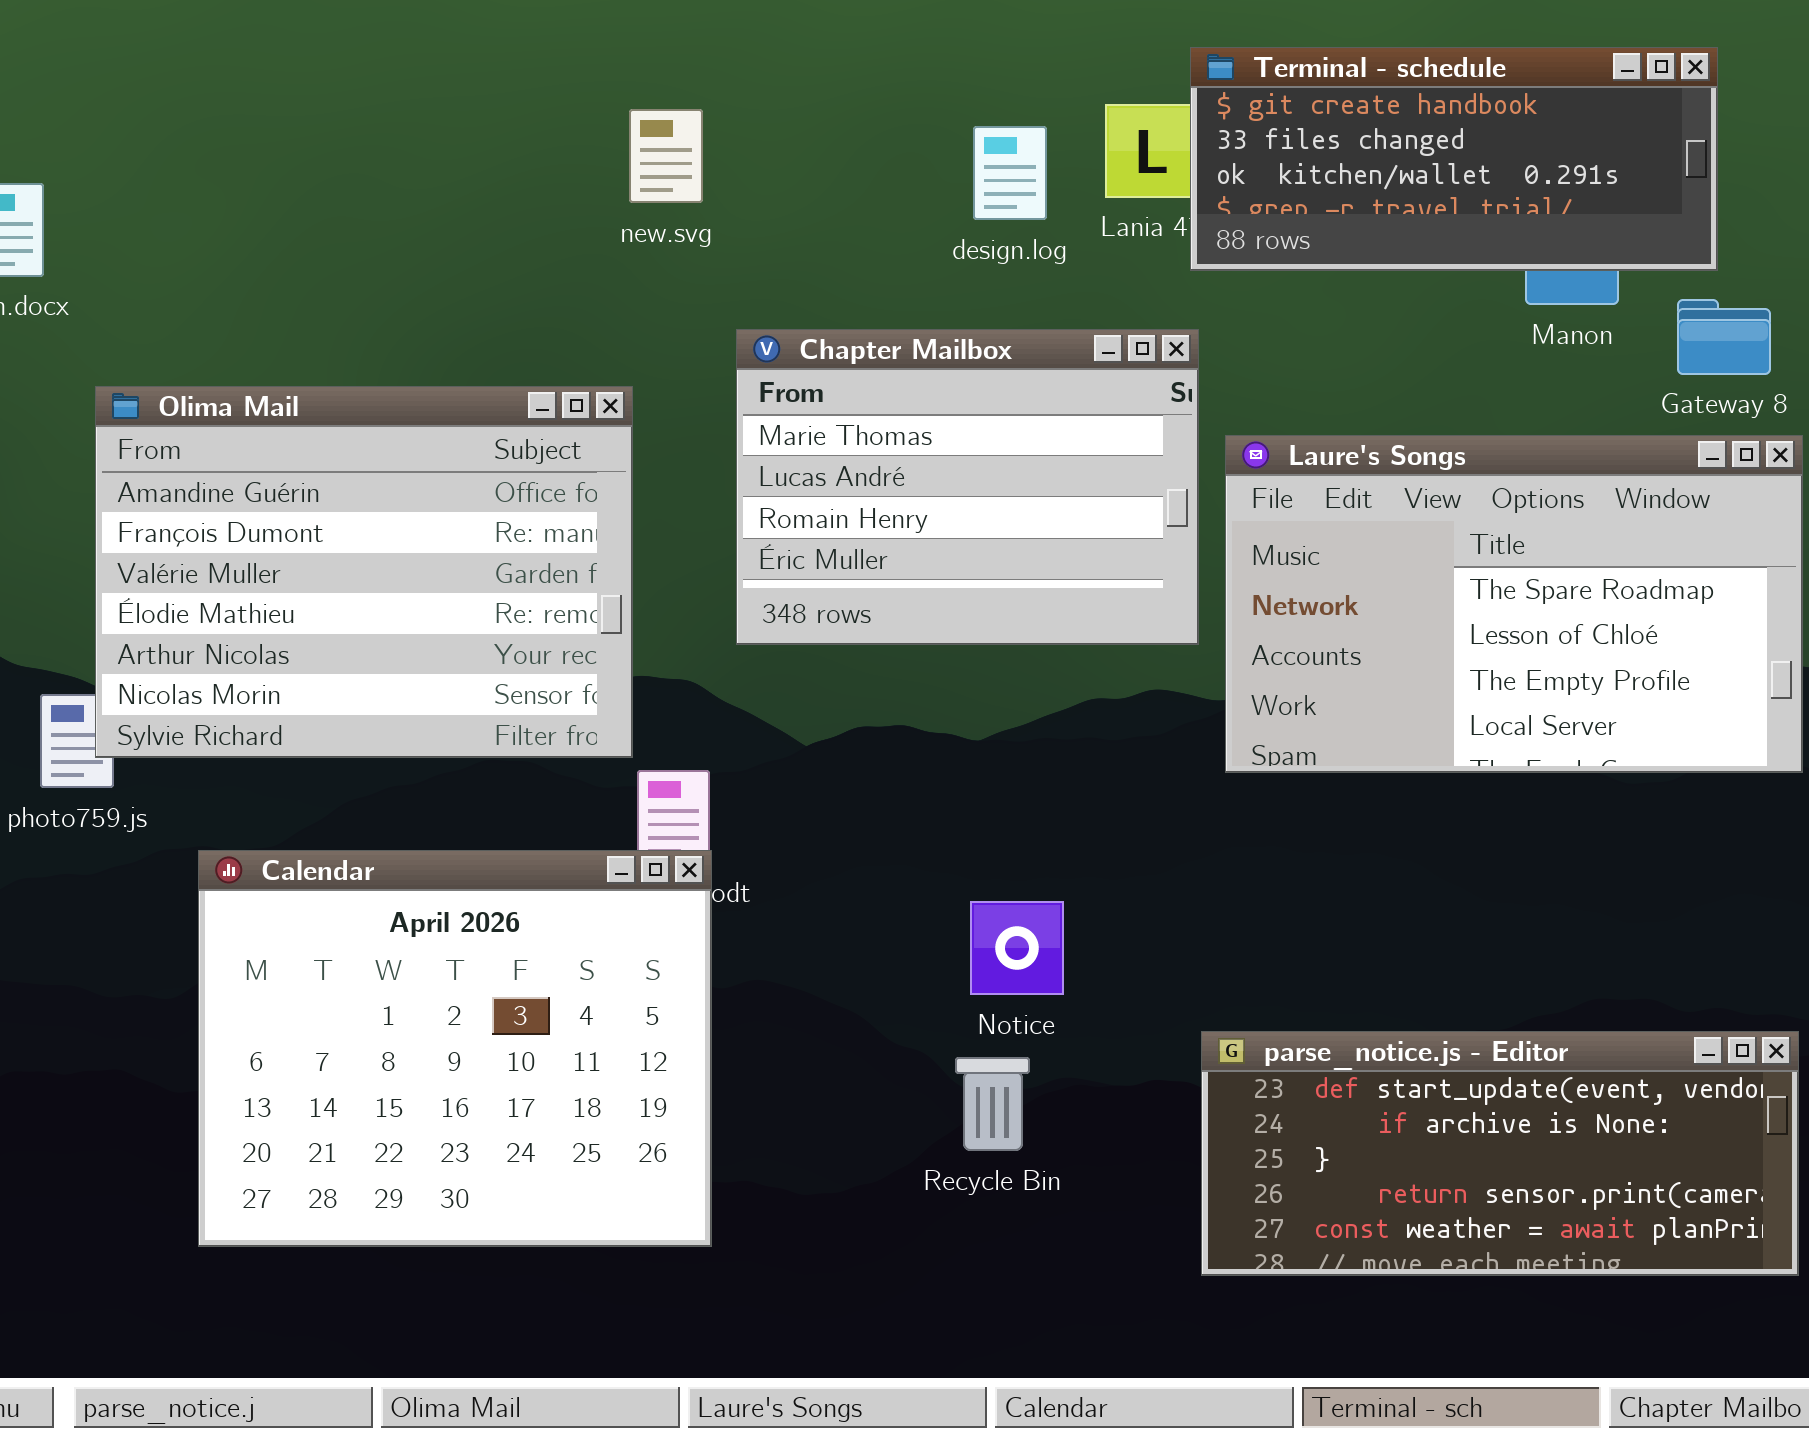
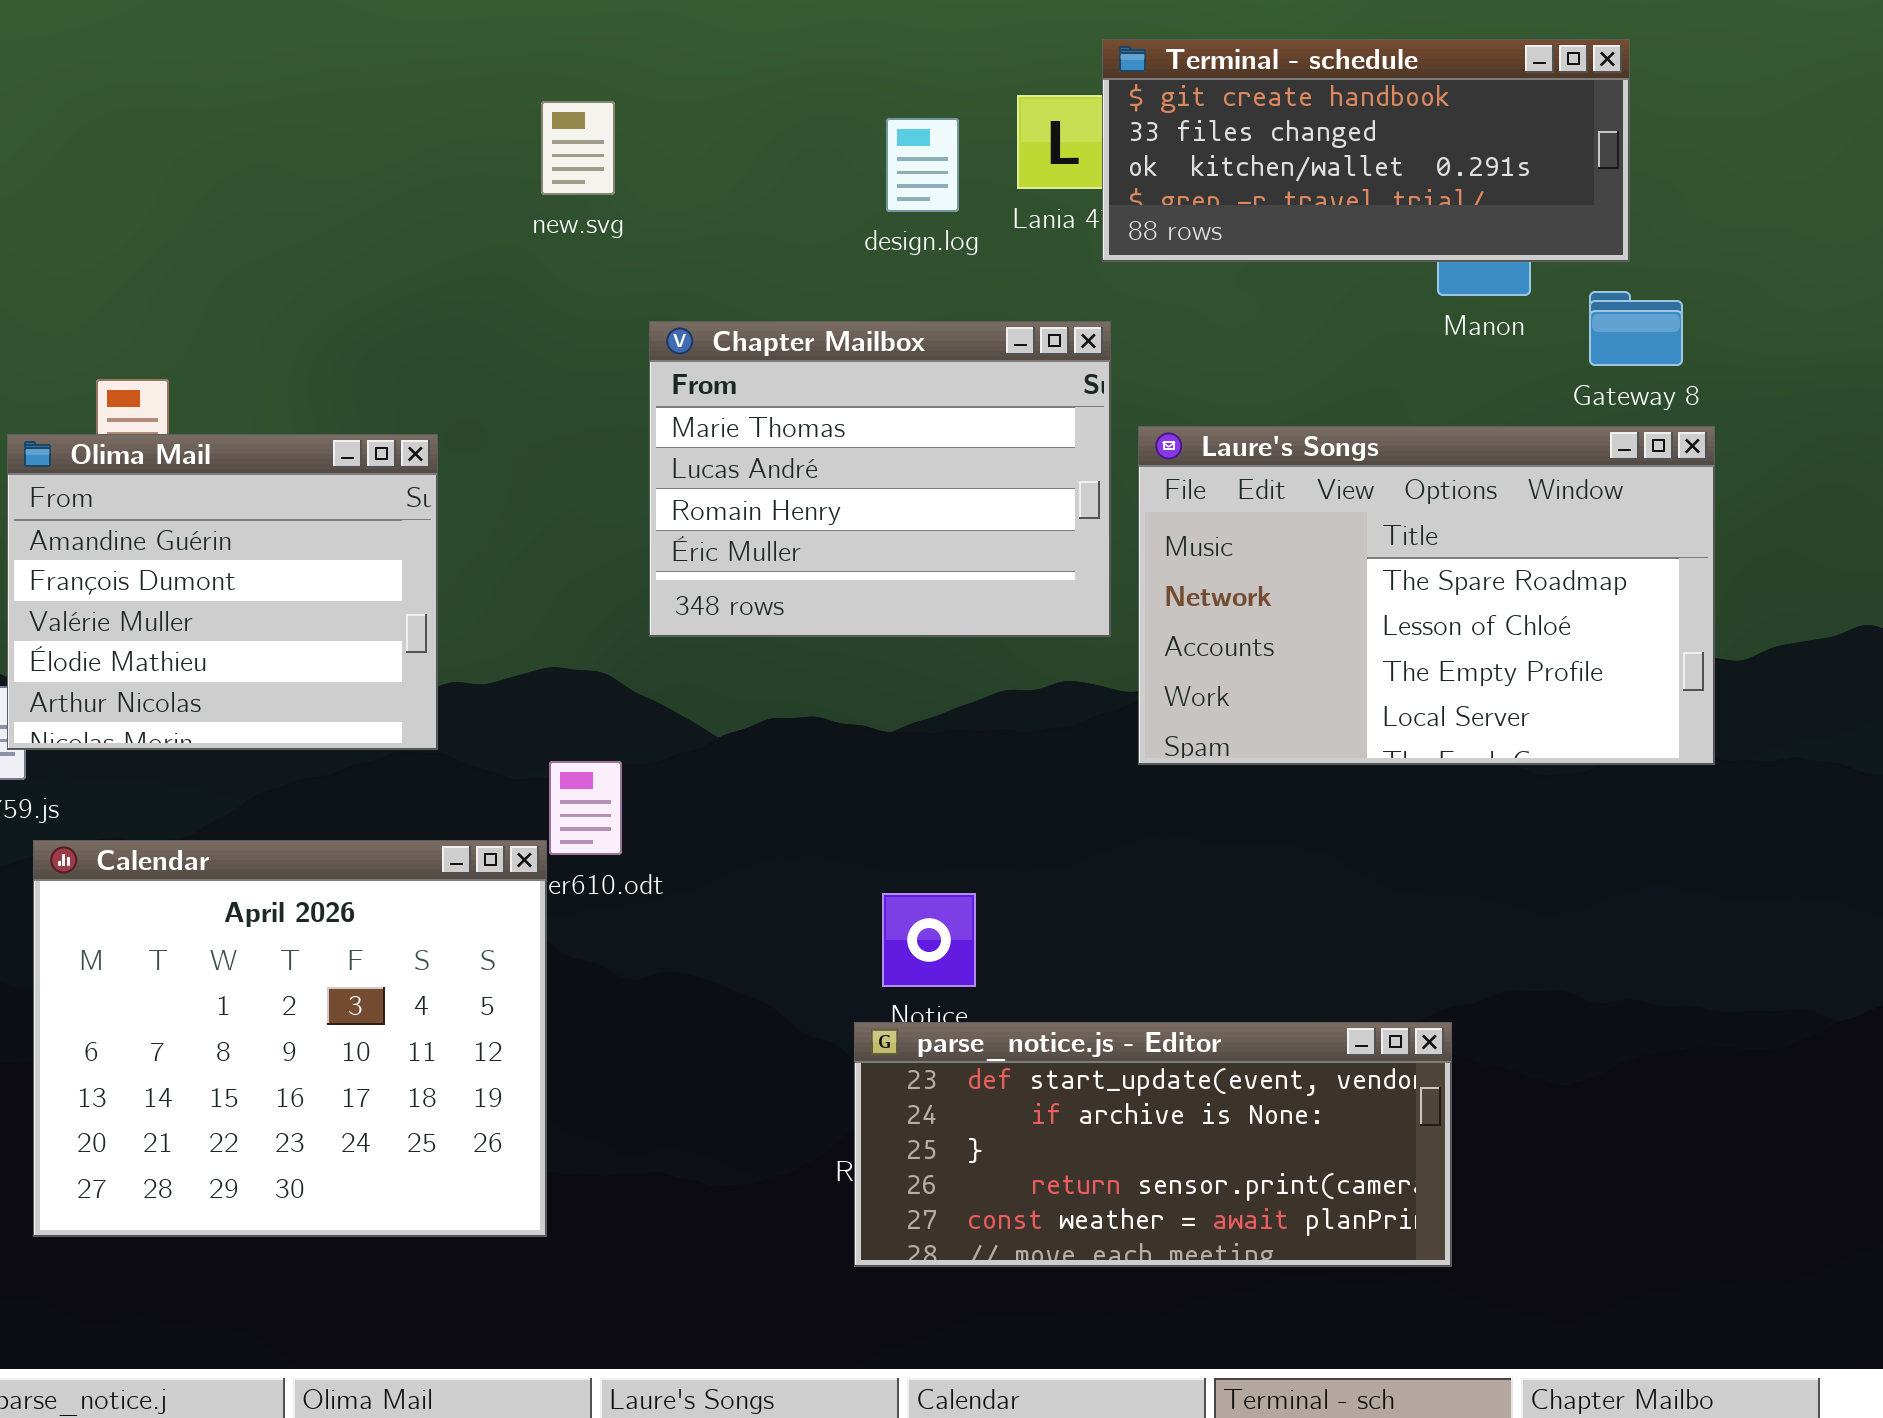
Olima Mail: [95,386,633,758] -> [7,434,438,750], resized
Calendar: [198,850,712,1247] -> [33,840,547,1237], moved
parse_notice.js - Editor: [1201,1031,1799,1276] -> [854,1022,1452,1267], moved

